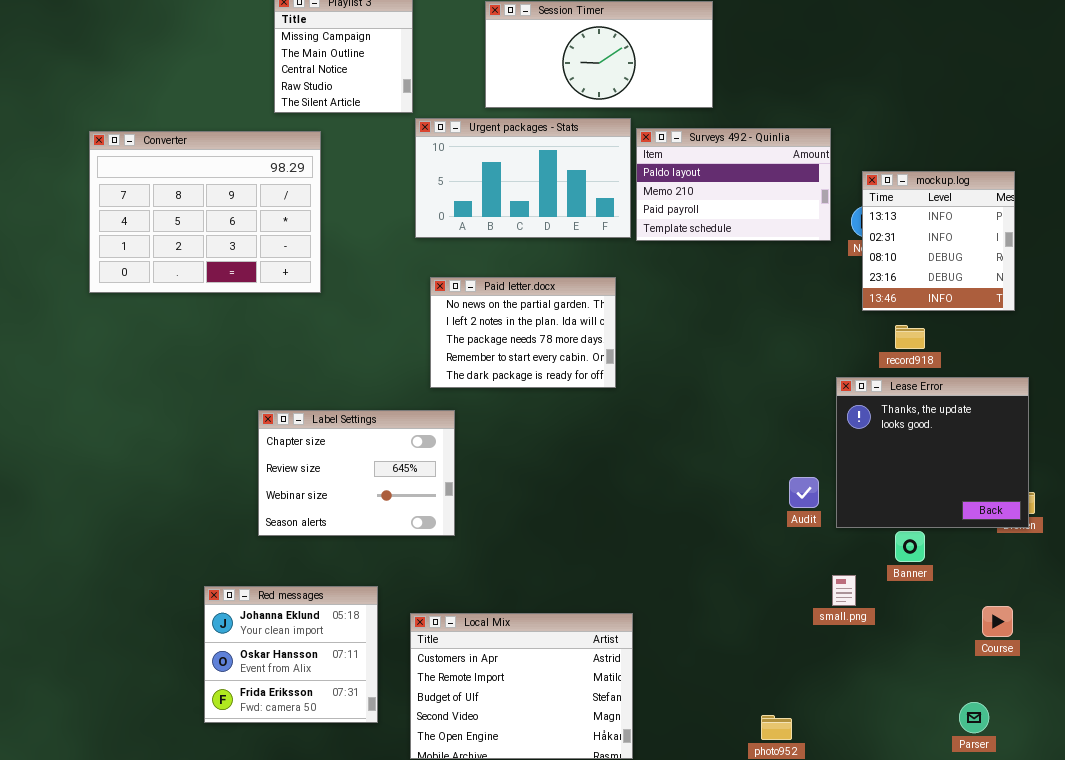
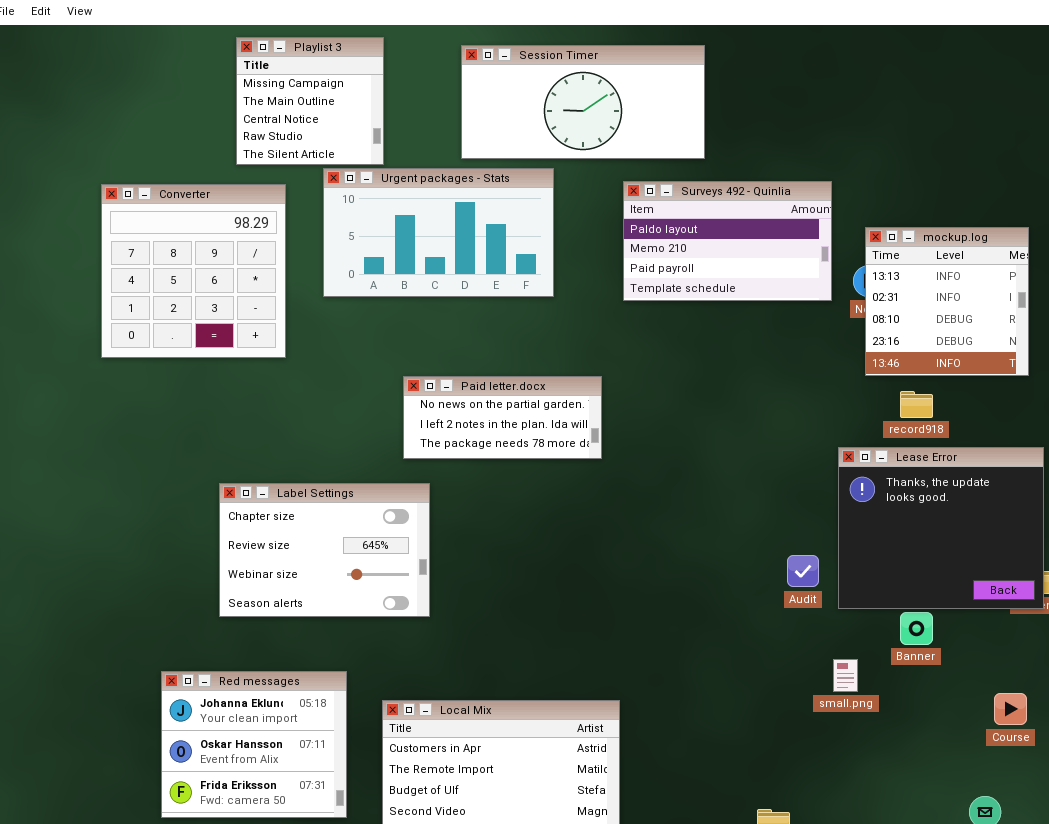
Urgent packages - Stats: [415,118,631,238] -> [323,168,554,297], moved
Converter: [89,131,321,293] -> [101,184,286,358], resized
Paid letter.docx: [430,277,616,388] -> [403,376,602,459], resized

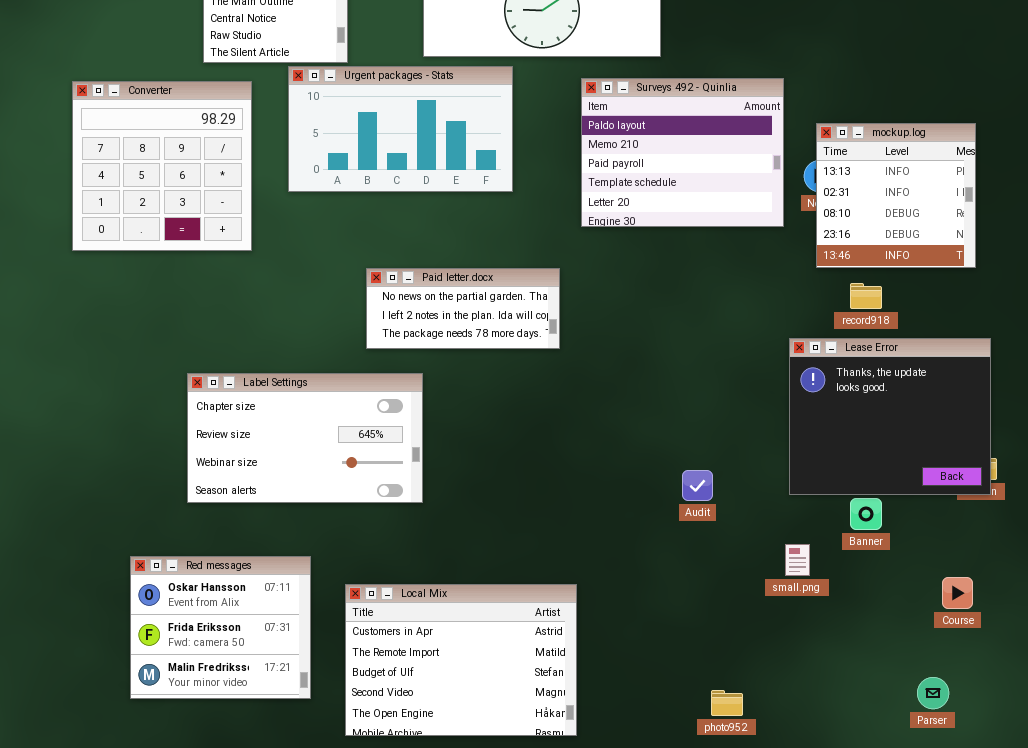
Surveys 492 - Quinlia: [623,181,832,301] -> [581,78,784,227], resized
Label Settings: [219,483,430,617] -> [187,373,423,503], resized
Audit: [787,555,819,587] -> [682,470,713,501], moved
Red messages: [161,671,347,818] -> [130,556,311,699], scrolled down 1 row

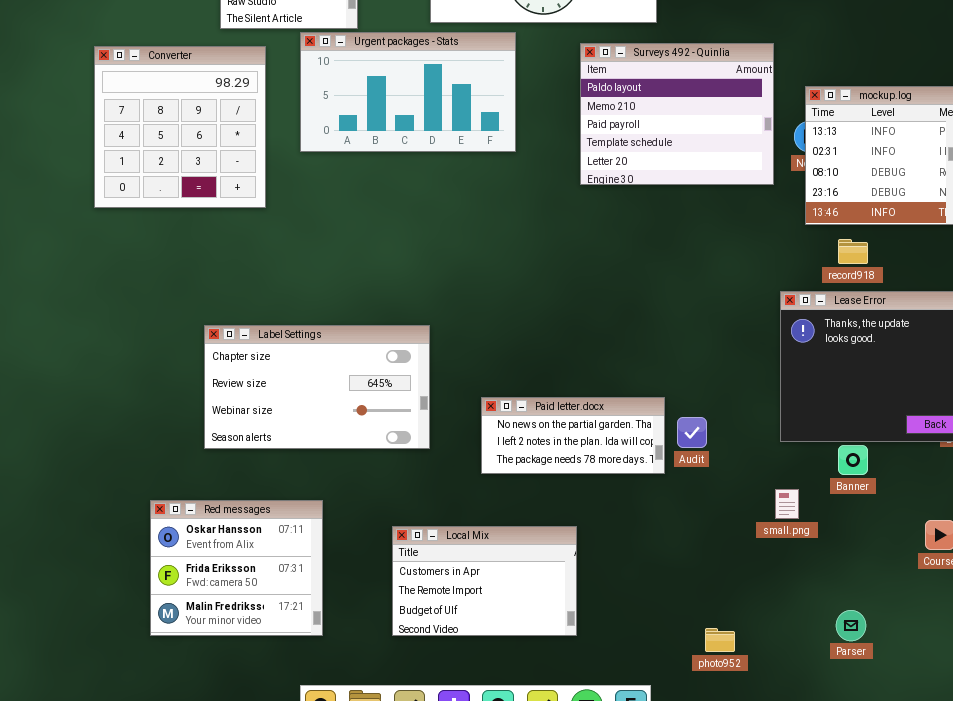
Paid letter.docx: [366,268,560,349] -> [481,397,665,474], moved
Local Mix: [345,584,577,736] -> [392,526,577,636], resized
Parser: [917,677,949,709] -> [836,610,866,641], moved

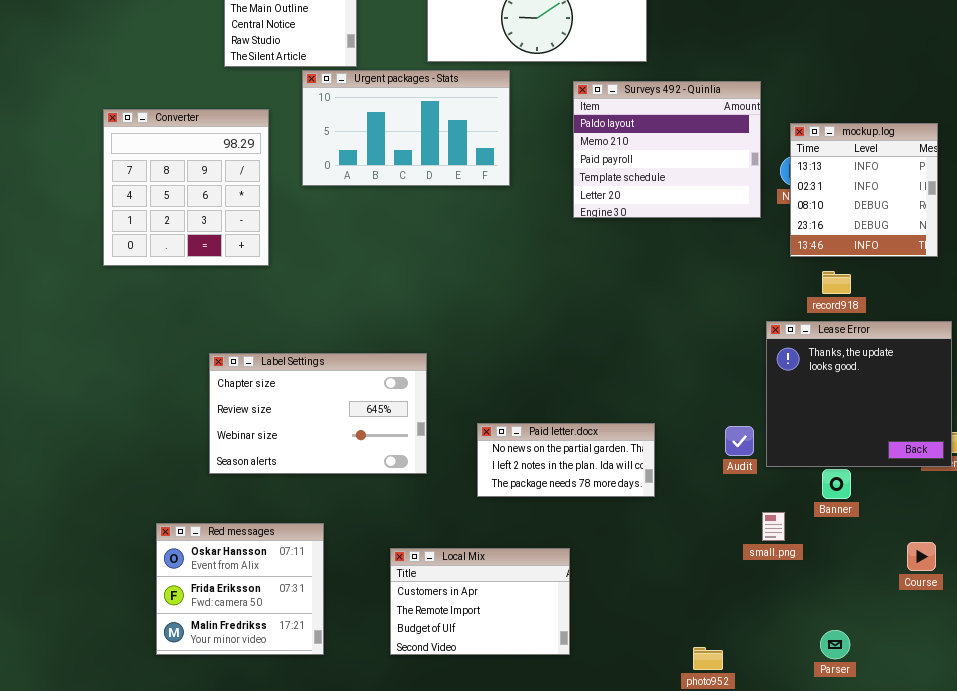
Converter: [94,46,266,208] -> [103,109,269,266], moved
Audit: [677,417,707,448] -> [725,426,754,456], moved

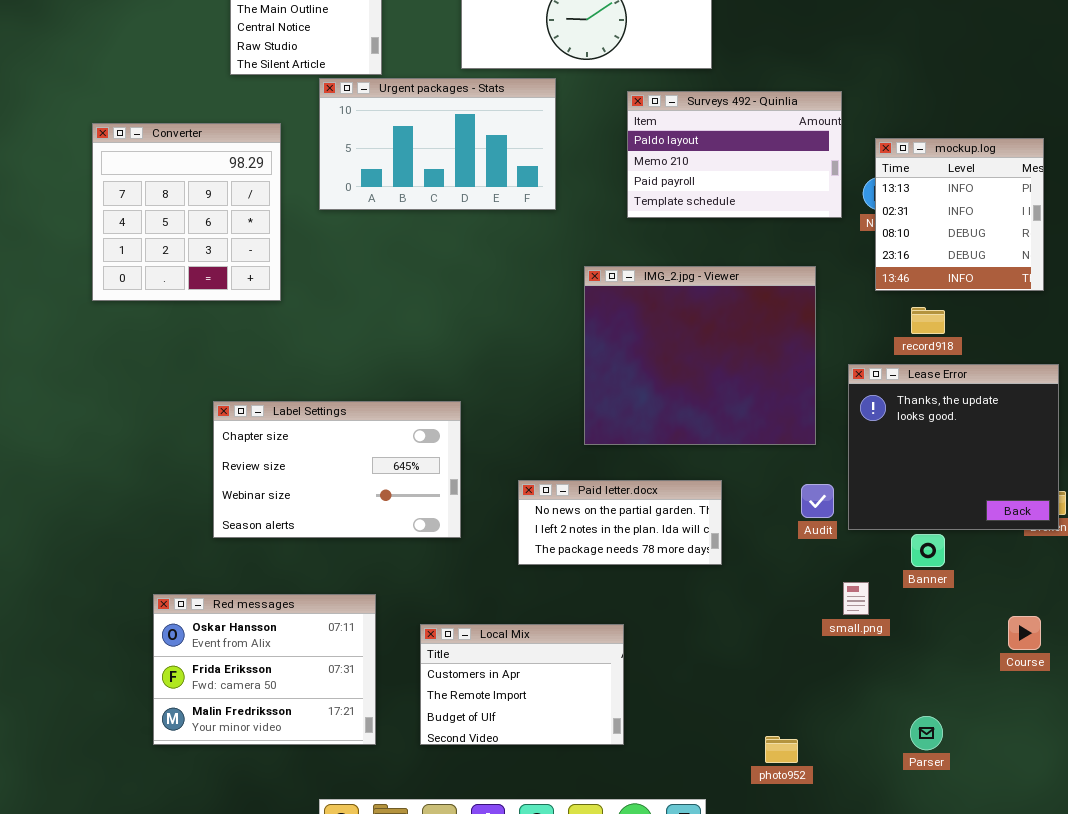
Surveys 492 - Quinlia: [573,81,761,218] -> [627,91,842,218], resized
IMG_2.jpg - Viewer: none -> [584,266,816,445], opened
Red messages: [156,523,324,655] -> [153,594,376,745], resized

